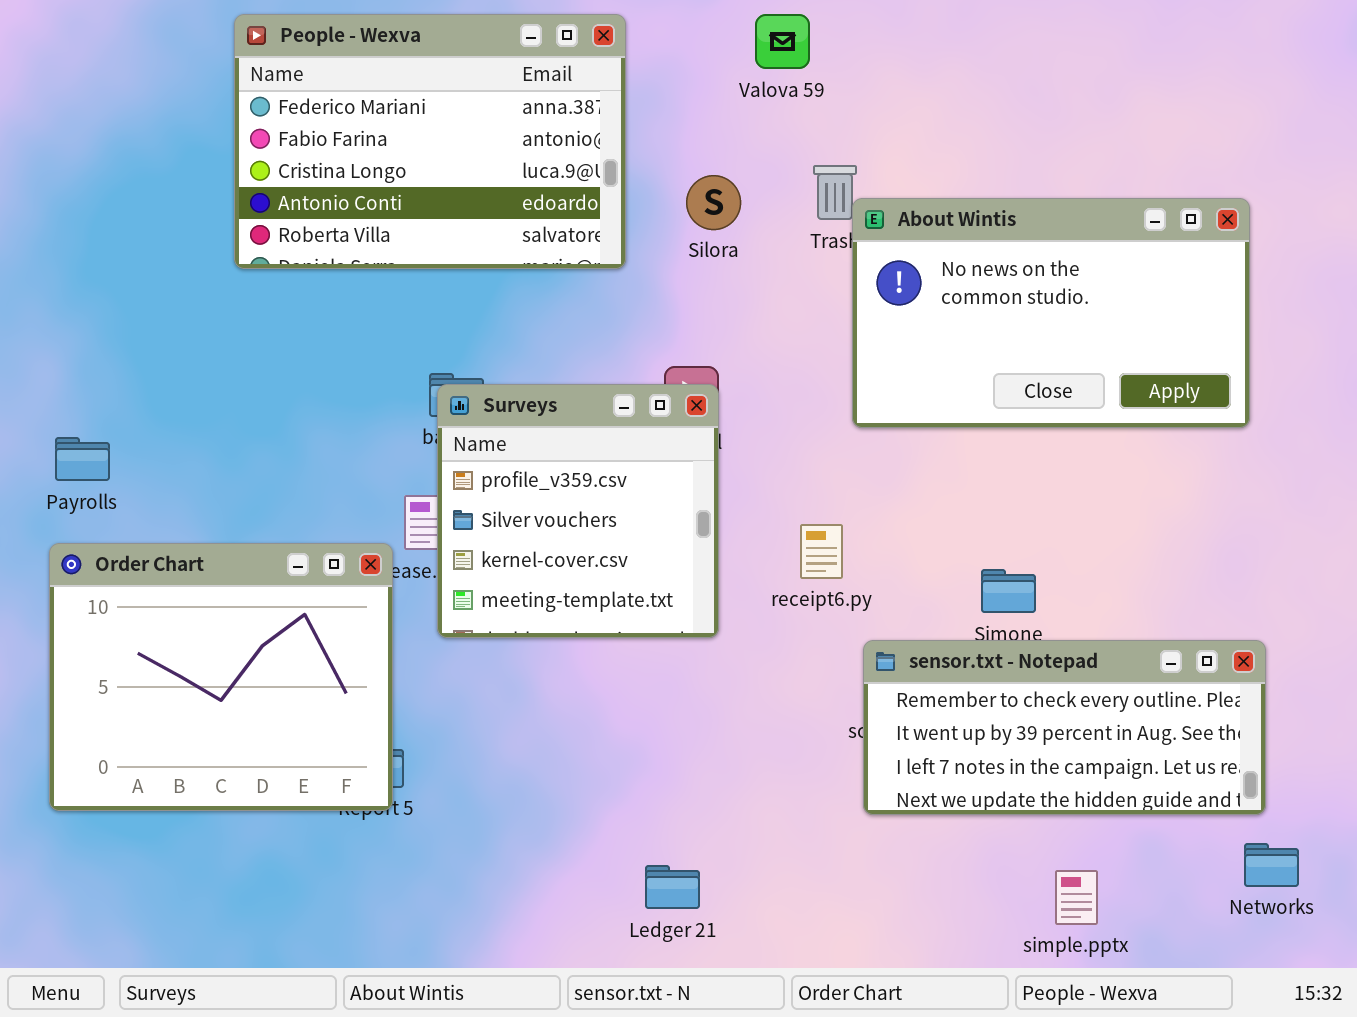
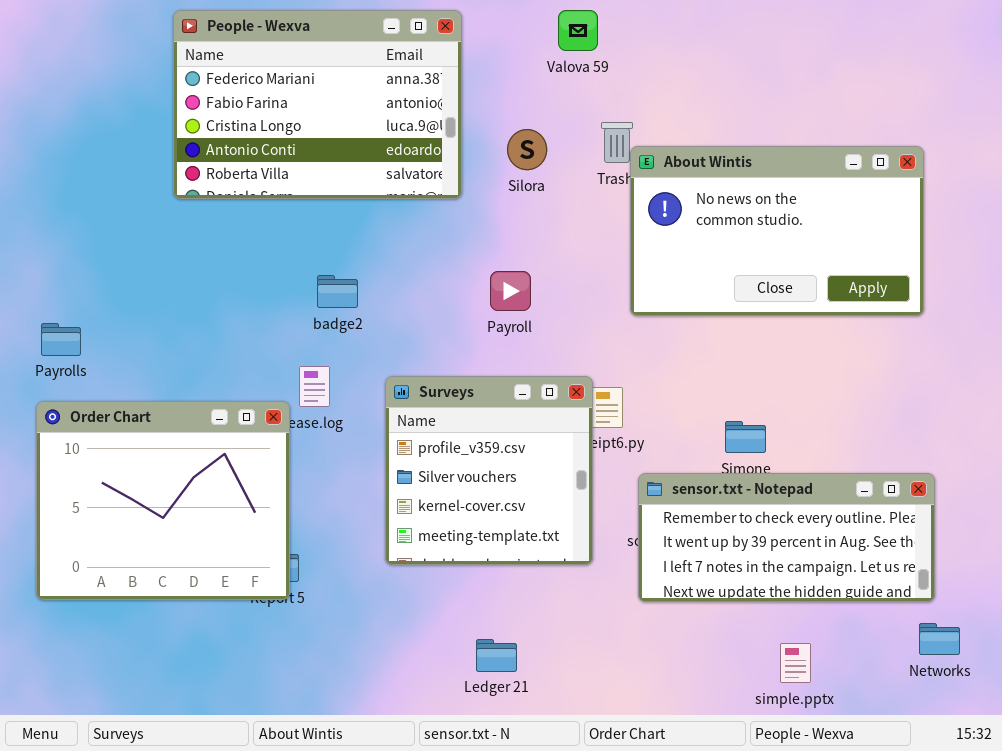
Surveys: [437,384,719,638] -> [385,376,593,565], moved

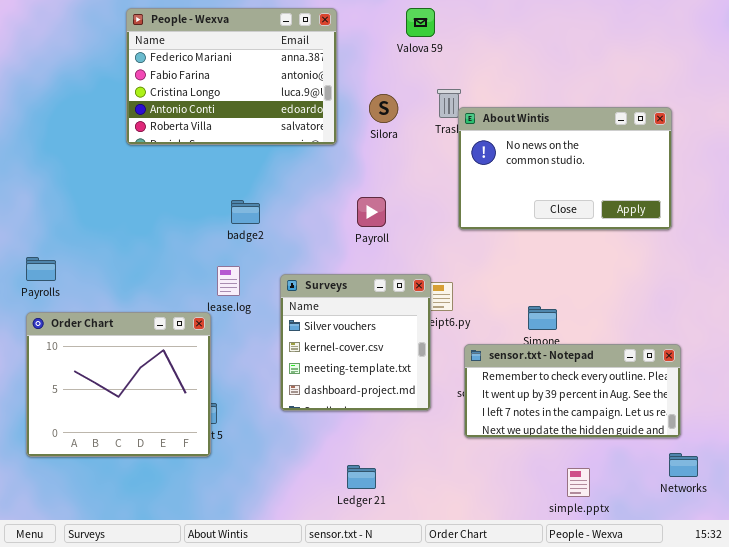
Payrolls: [41,323,81,356] -> [26,257,56,281], moved
Surveys: [385,376,593,565] -> [280,274,431,411], scrolled down 1 row
Order Chart: [36,401,290,600] -> [26,312,211,457], moved

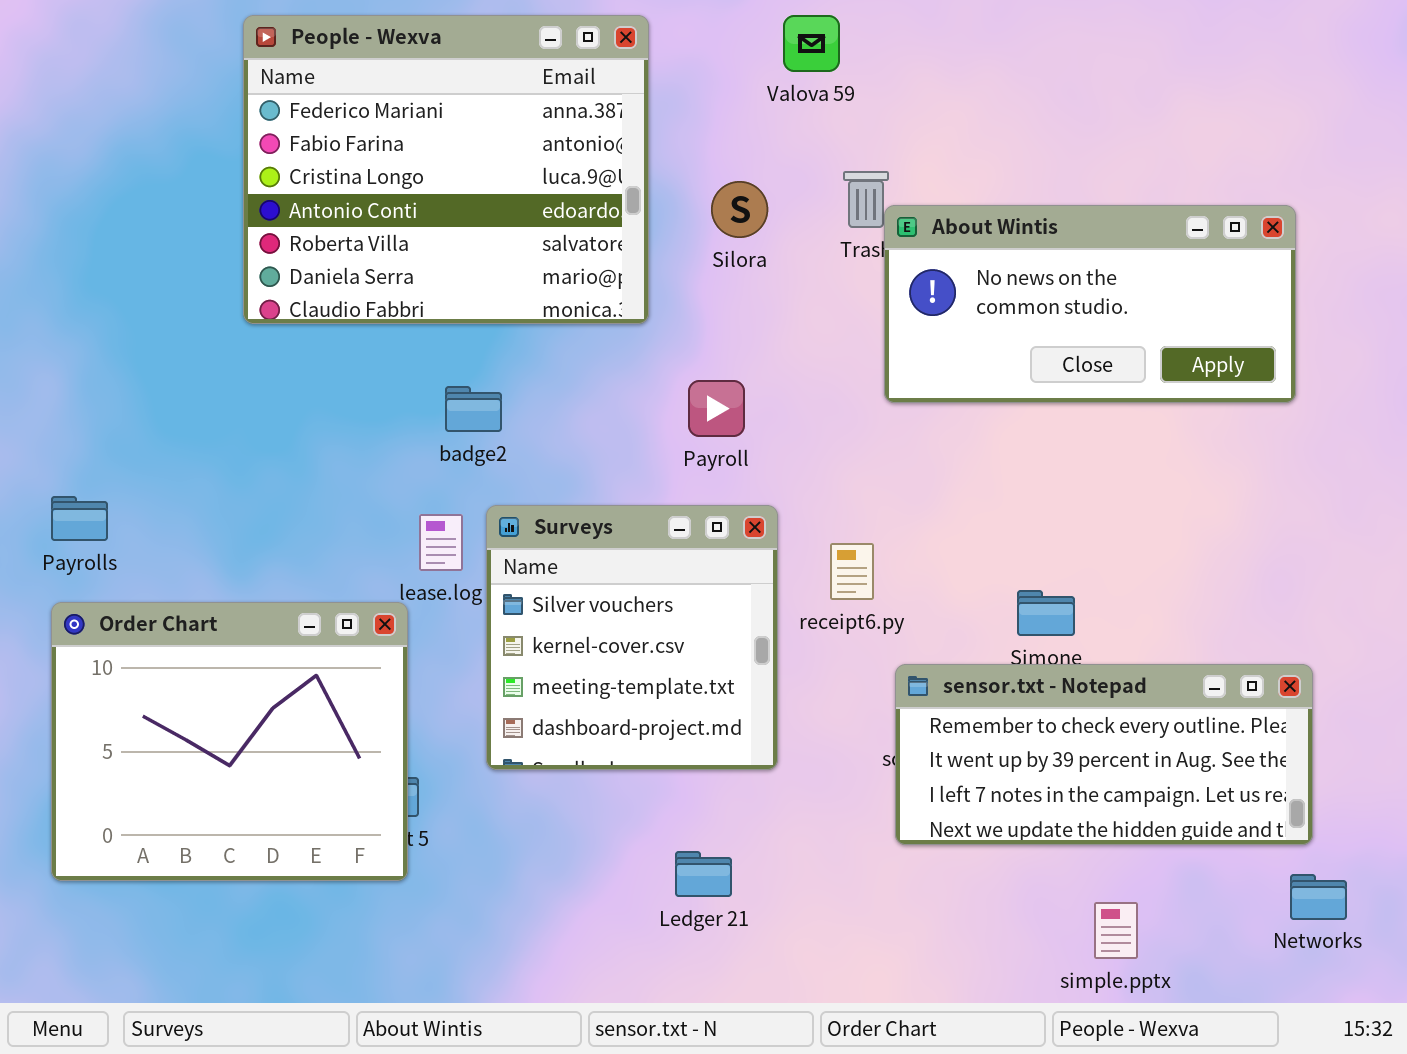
People - Wexva: [126,8,337,145] -> [243,15,649,324], resized
About Wintis: [458,107,672,230] -> [884,205,1296,403], resized
Surveys: [280,274,431,411] -> [486,505,778,770], moved
Ledger 21: [347,465,376,489] -> [675,851,732,897], moved

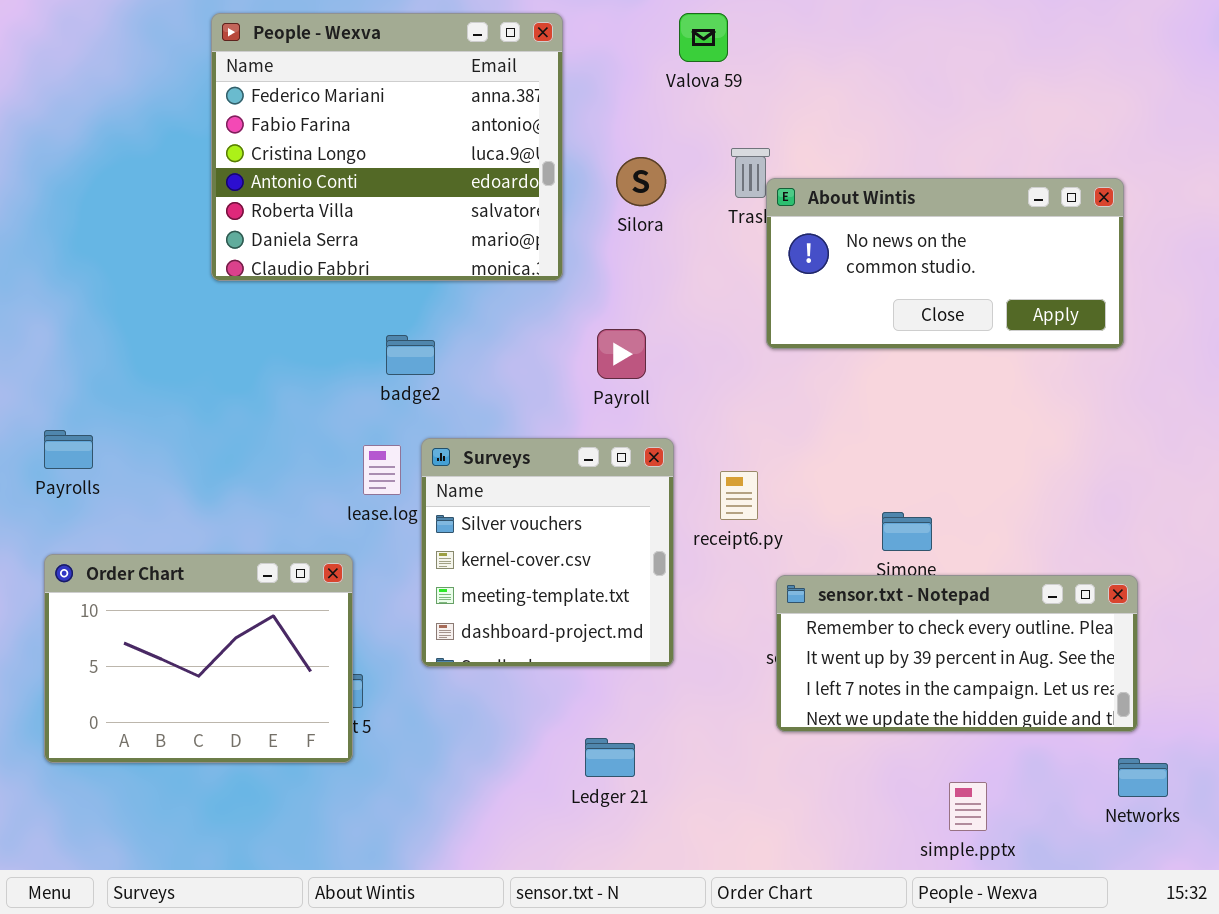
Order Chart: [51,602,408,881] -> [44,554,353,763], resized

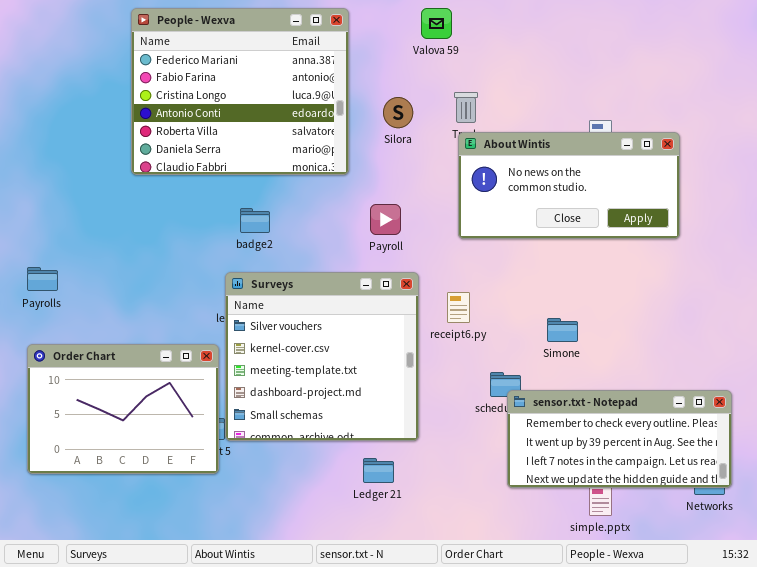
About Wintis: [766,178,1124,349] -> [458,132,680,239], moved
Surveys: [421,438,674,667] -> [225,272,419,441], resized
sensor.txt - Notepad: [776,575,1138,732] -> [507,390,732,488], moved

